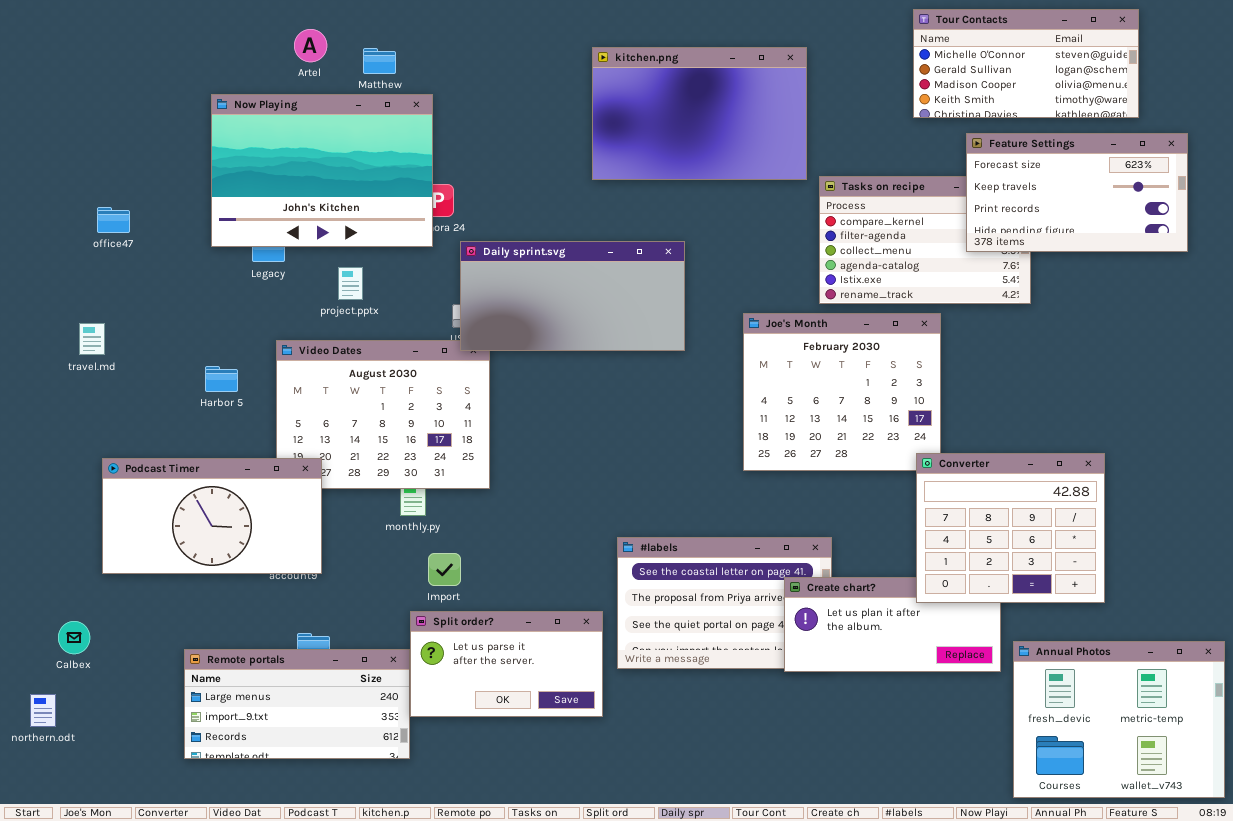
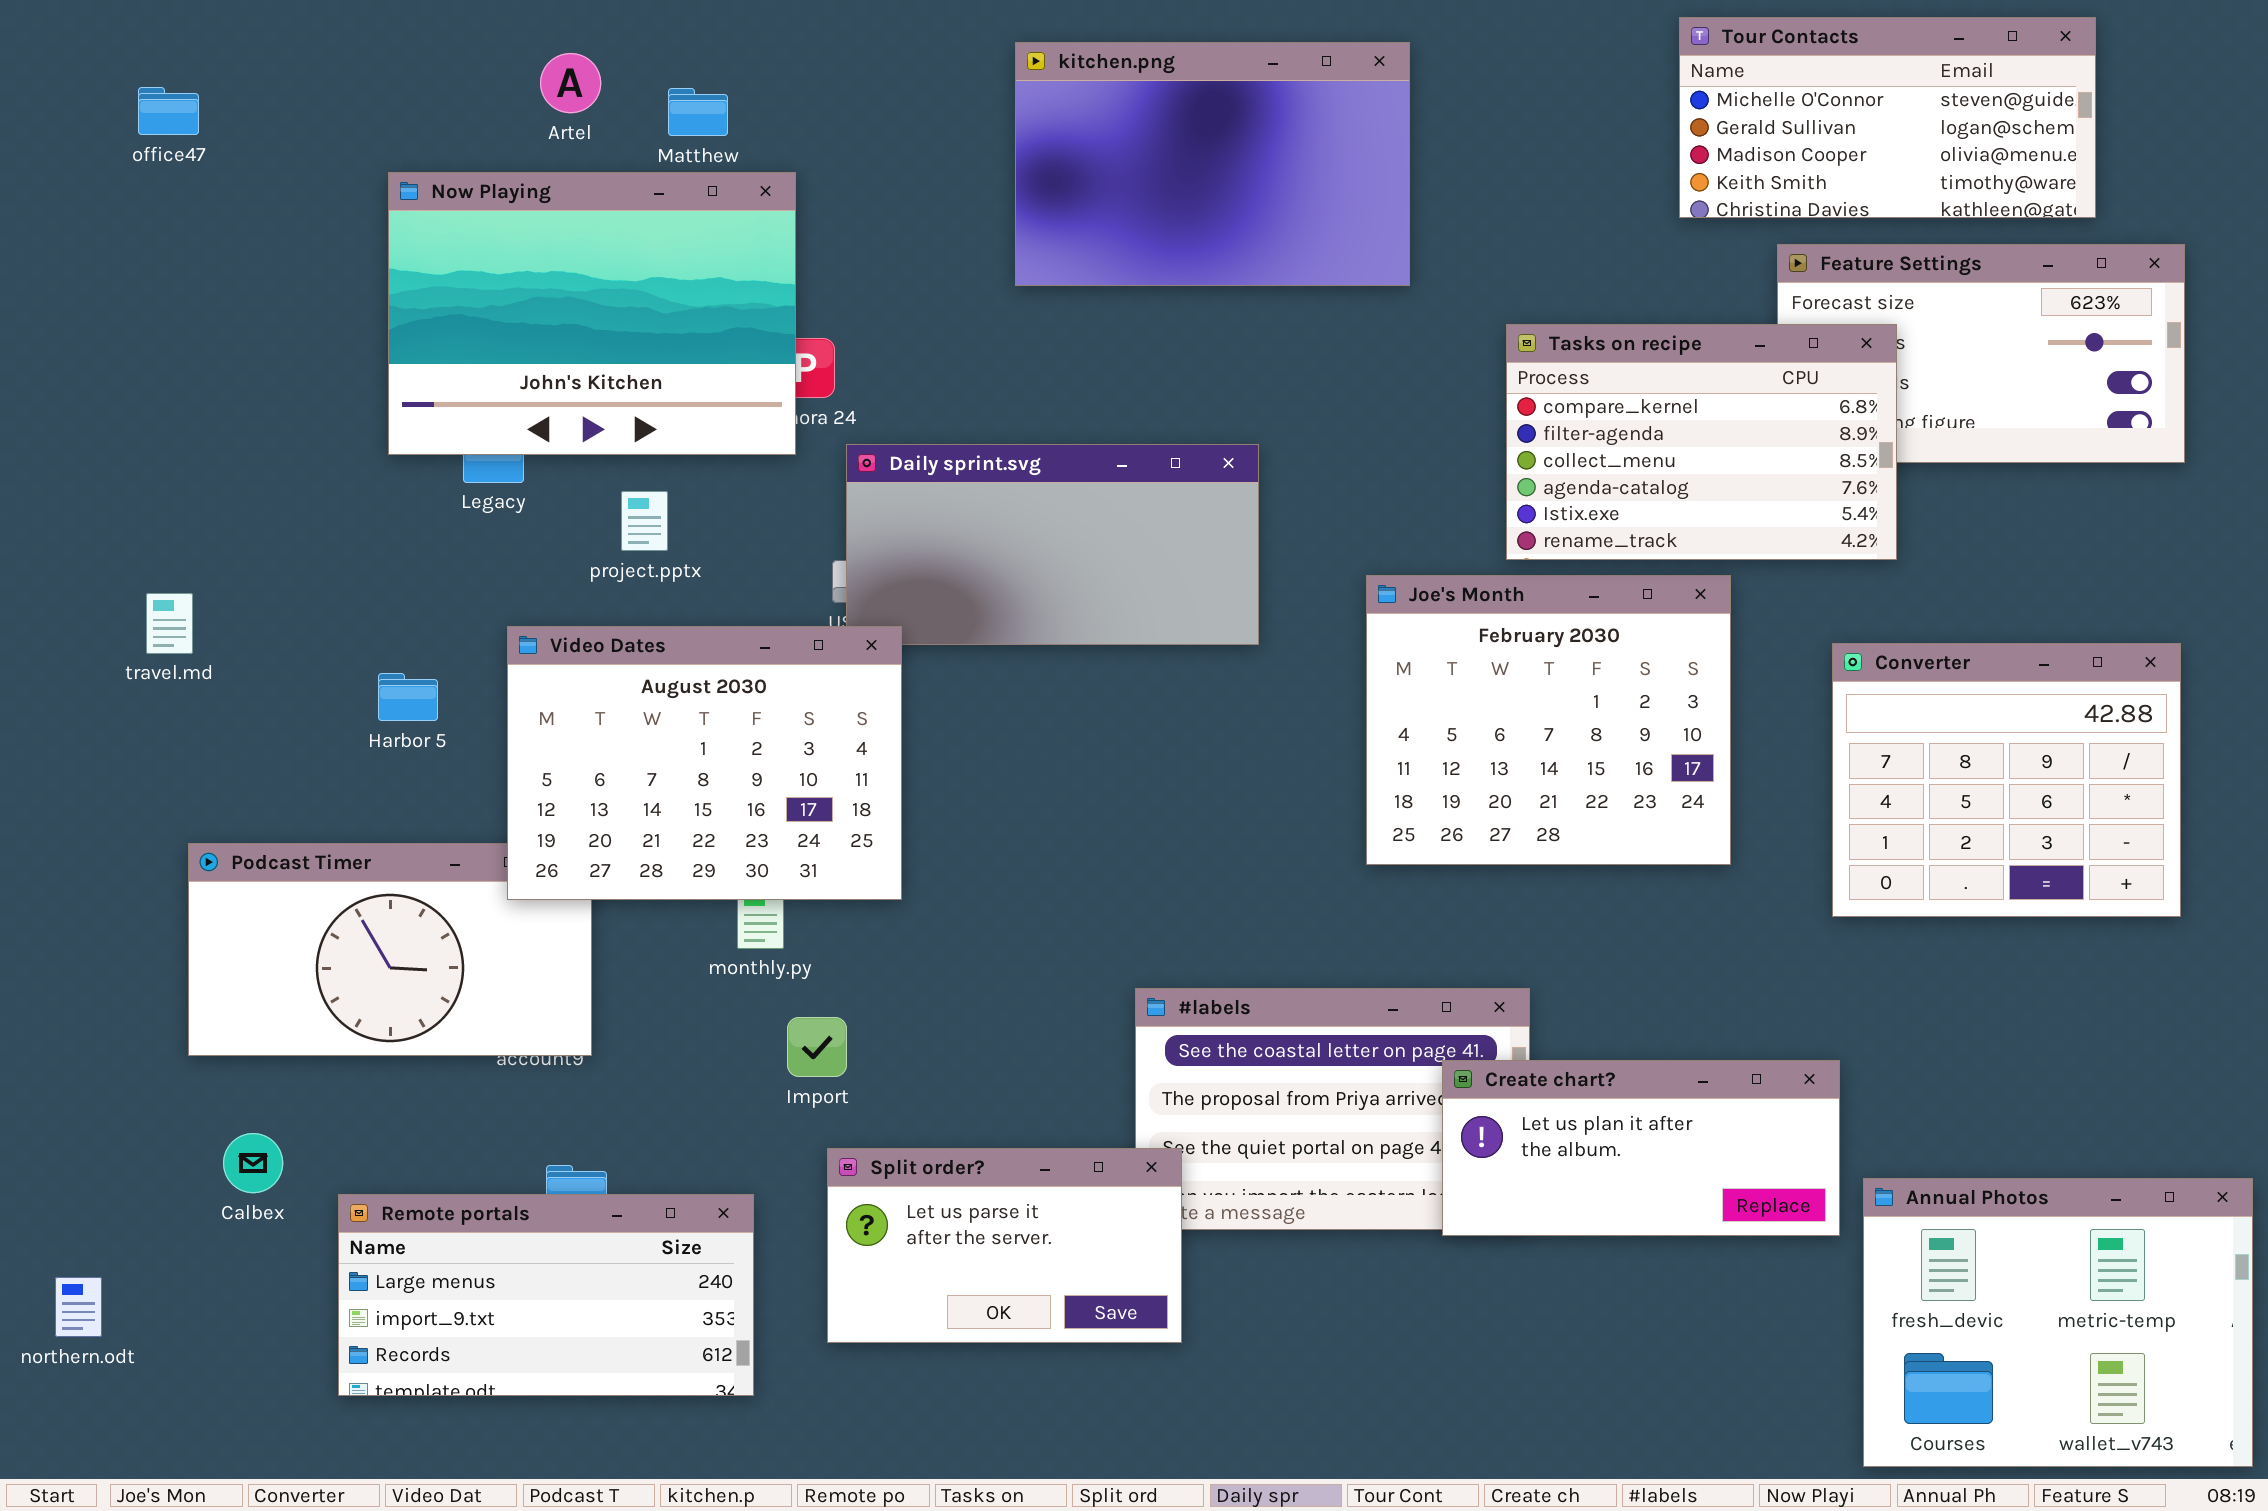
kitchen.png: [592,47,807,180] -> [1015,42,1410,286], moved
Tasks on recipe: [819,176,1031,304] -> [1506,324,1897,560], raised
office47: [97,207,130,233] -> [138,87,199,135], moved
Video Dates: [276,340,490,489] -> [507,626,902,900], raised
Converter: [916,453,1105,603] -> [1832,643,2181,917], moved
Split order?: [410,611,603,717] -> [827,1148,1182,1343], moved
Calbex: [58,621,90,654] -> [223,1133,283,1193], moved

